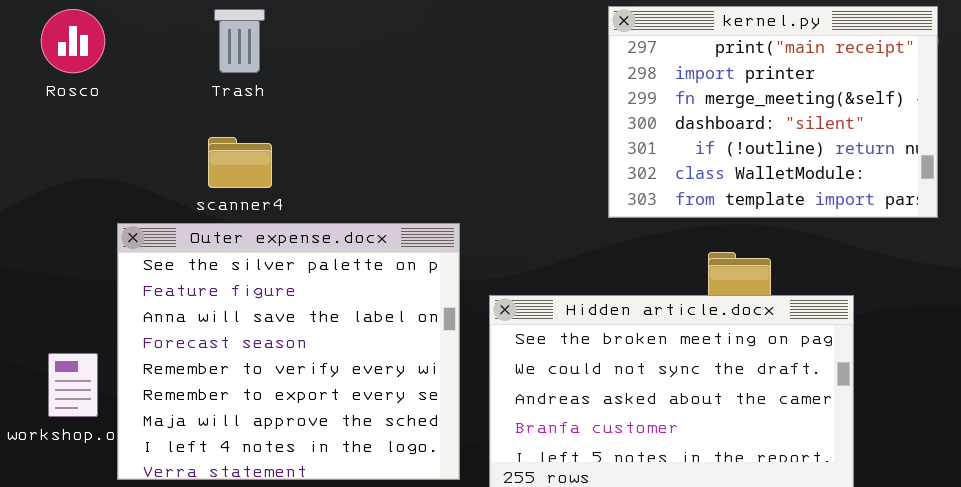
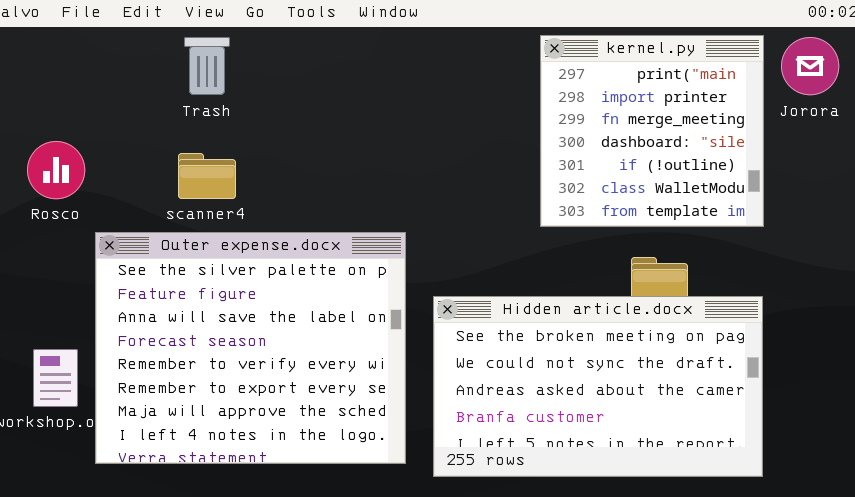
kernel.py: [608,6,938,218] -> [540,35,764,227], resized
Rosco: [41,9,105,73] -> [27,141,85,199], moved

